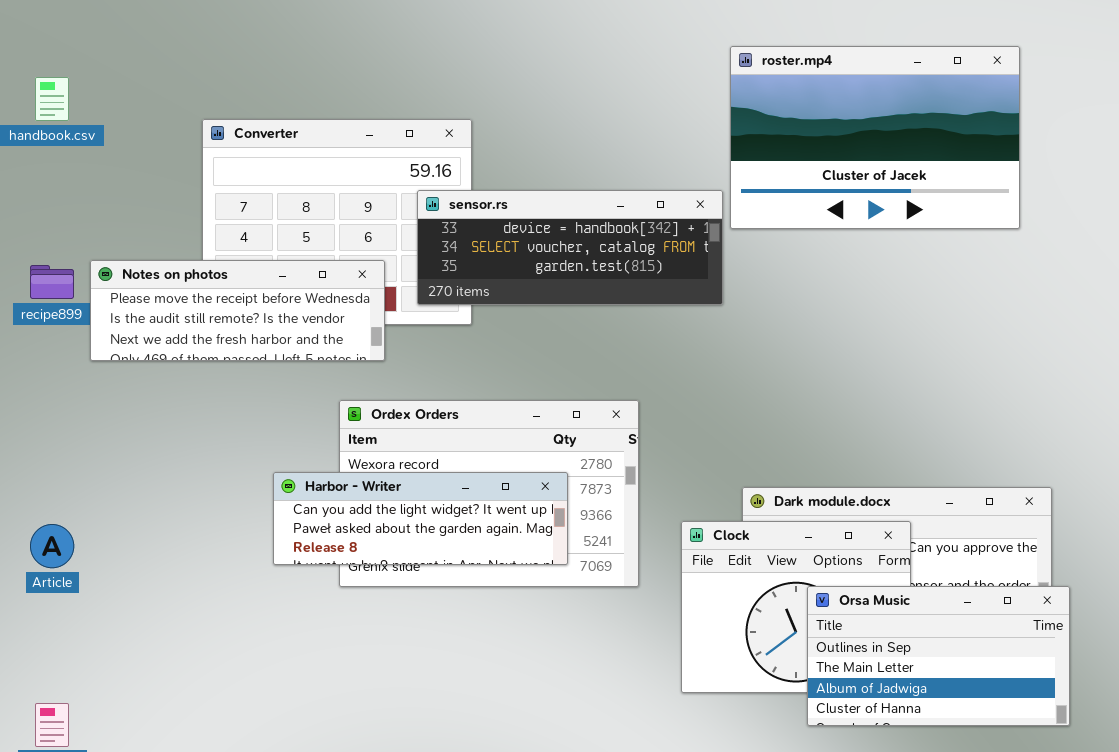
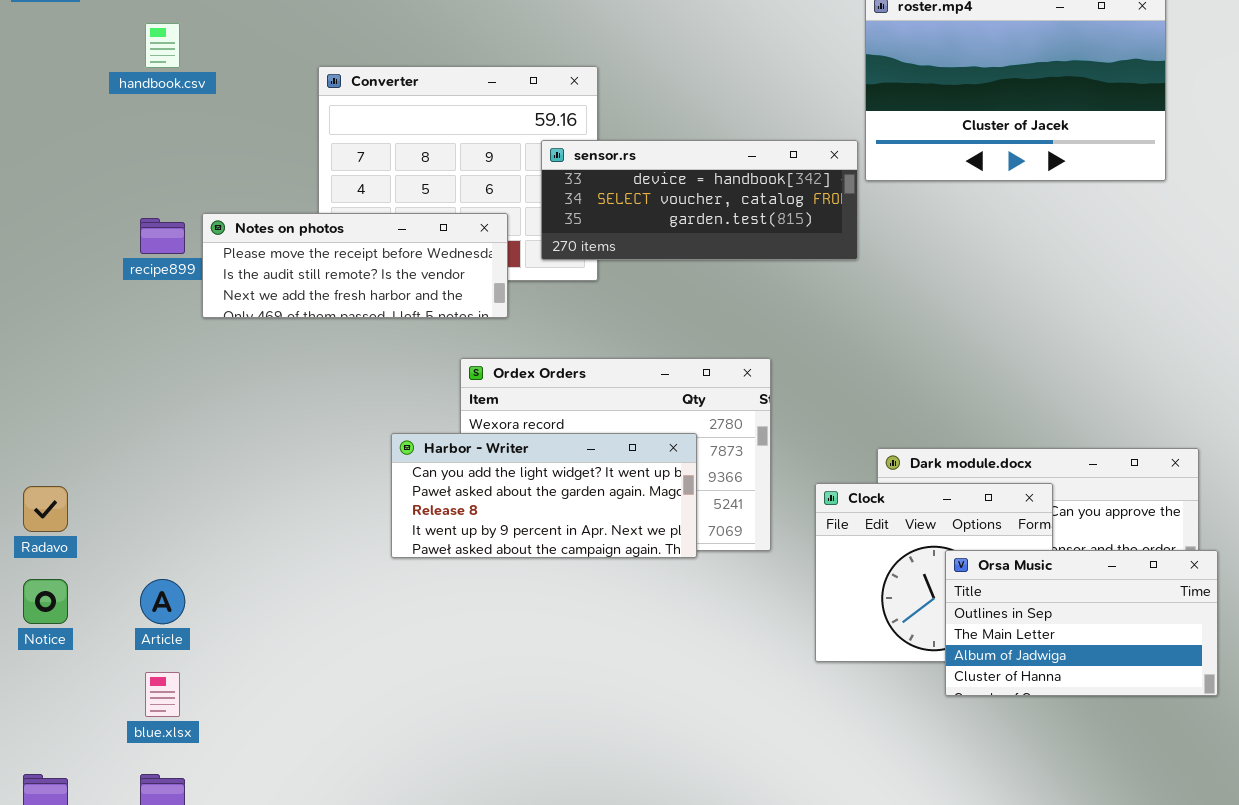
Harbor - Writer: [273,472,568,565] -> [391,433,697,558], resized
Article: [30,524,74,568] -> [140,579,185,624], moved

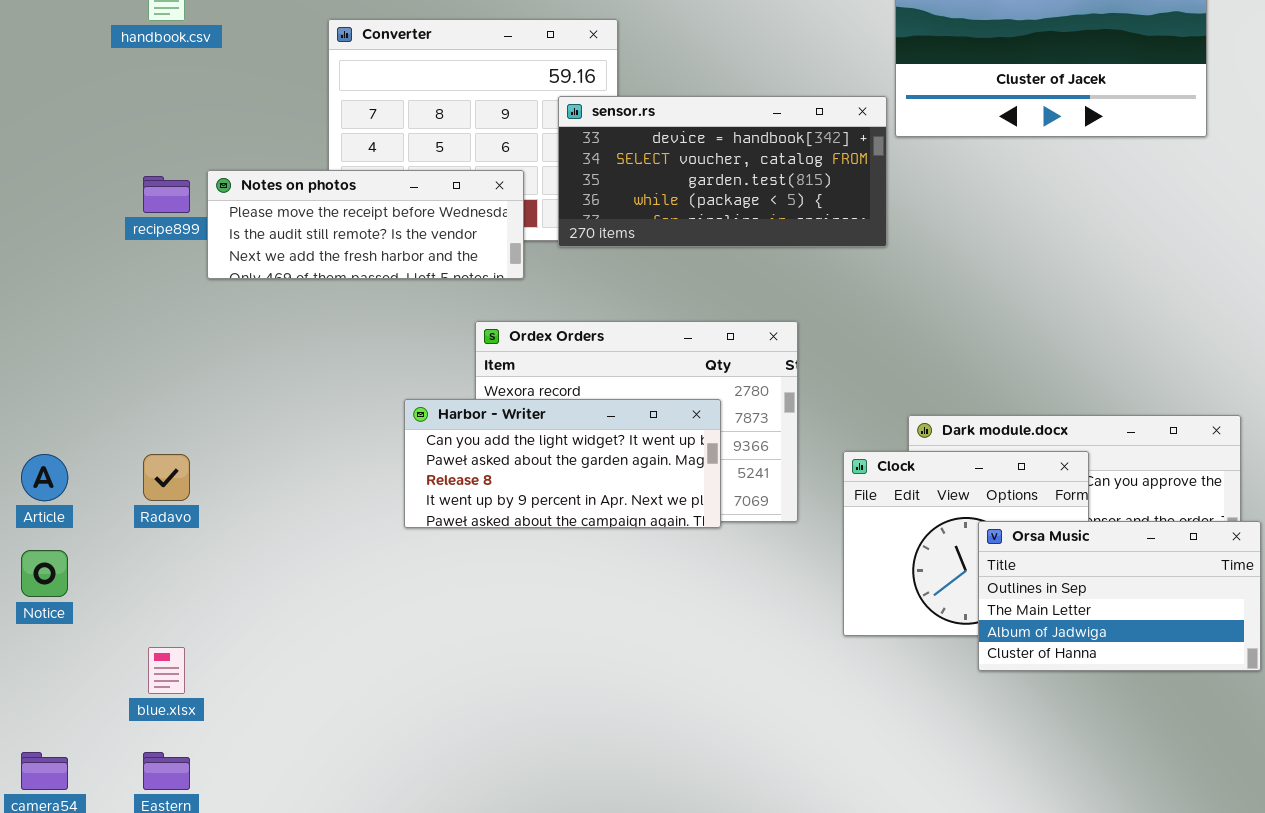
sensor.rs: [541,140,858,260] -> [558,96,887,247], resized
Radavo: [23,486,68,532] -> [143,454,190,501], moved
Article: [140,579,185,624] -> [21,454,68,501], moved

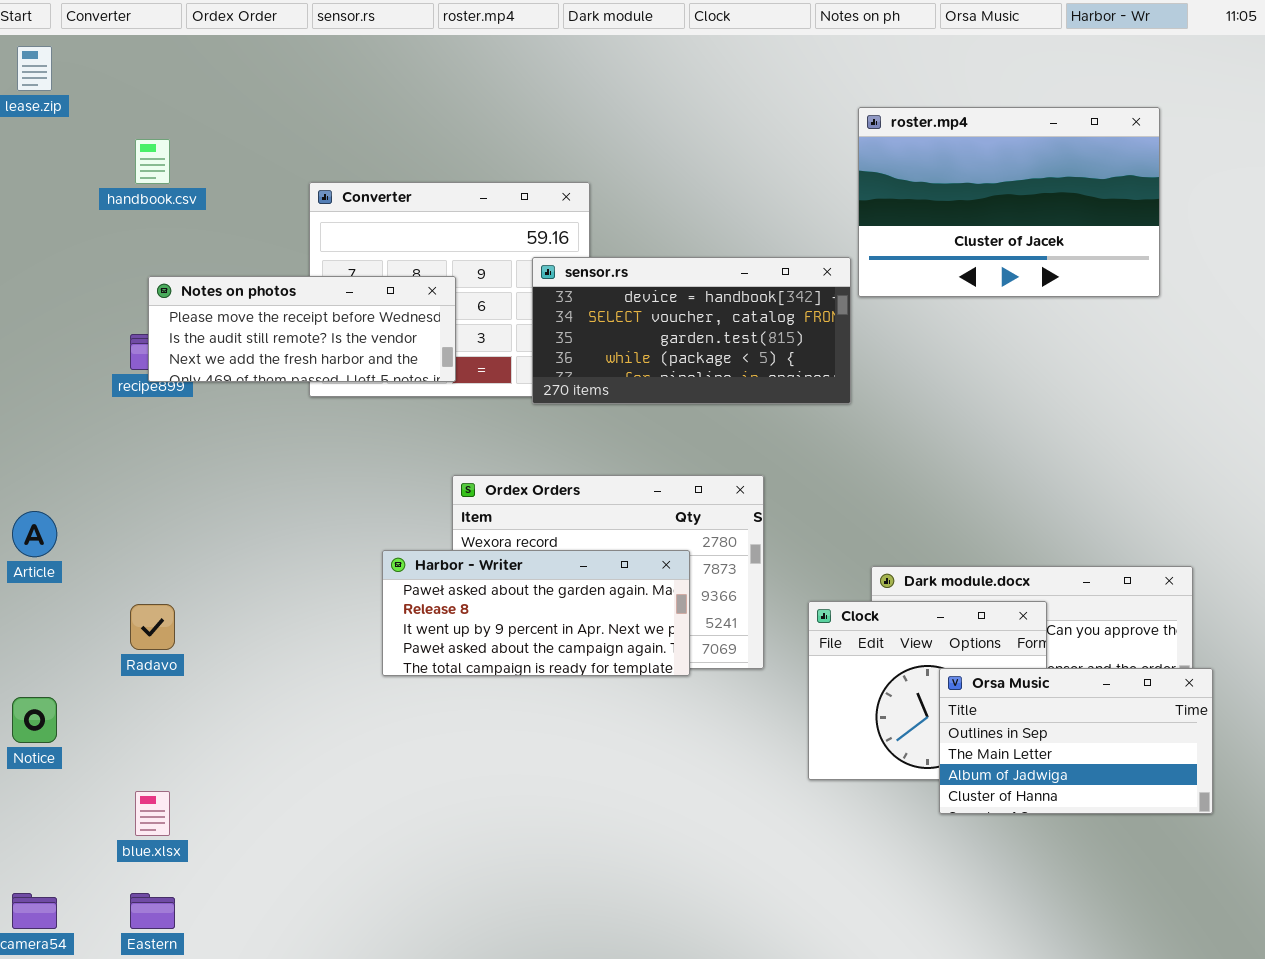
Notes on photos: [207,170,524,279] -> [148,276,456,382], moved
Harbor - Writer: [404,399,721,528] -> [382,550,690,676], scrolled down 1 row
Article: [21,454,68,501] -> [12,511,57,557], moved

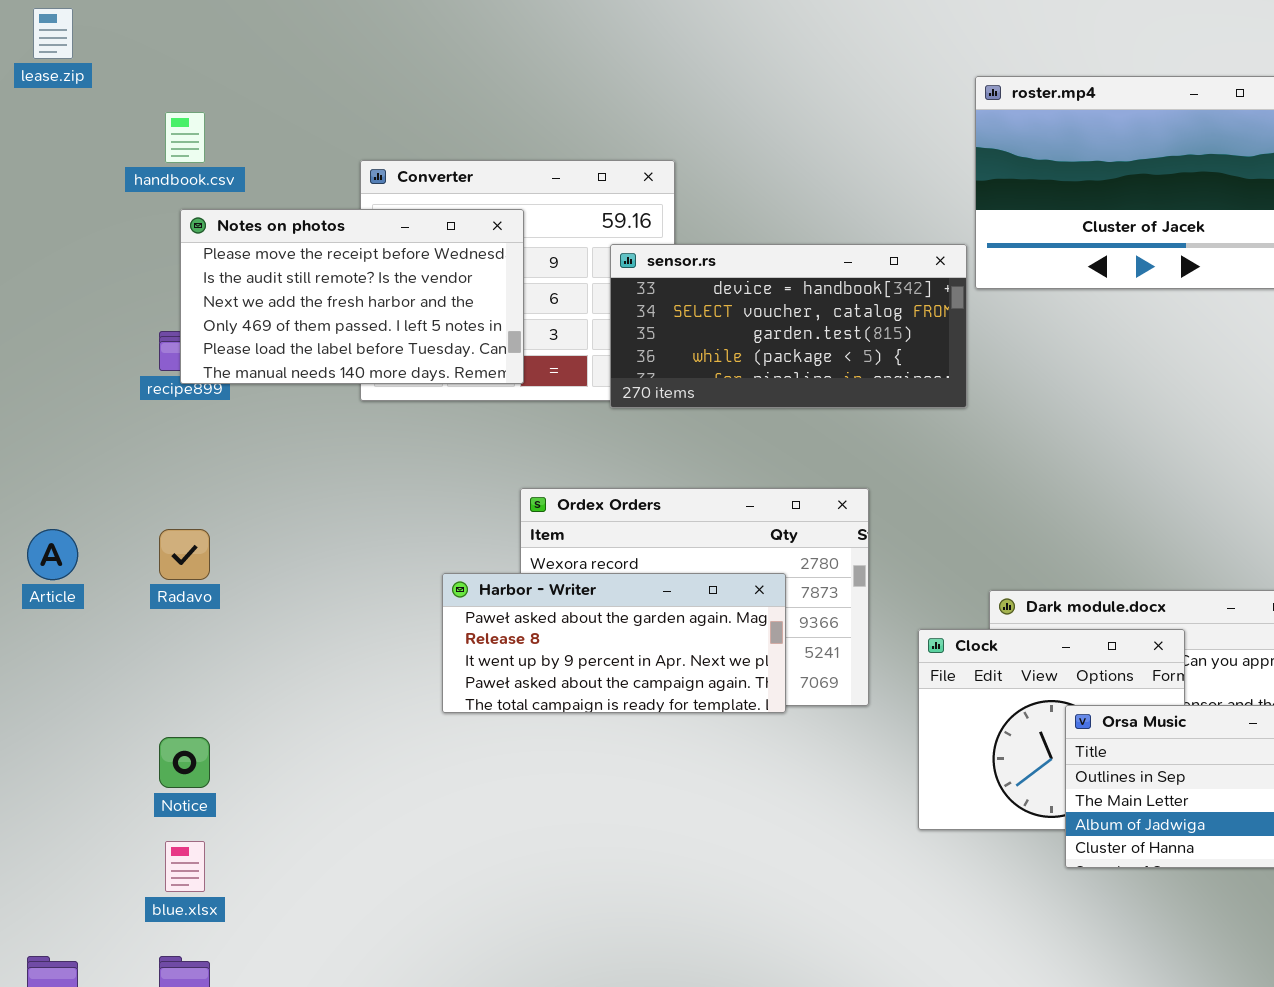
Notes on photos: [148,276,456,382] -> [180,209,524,384], resized
Radavo: [130,604,175,650] -> [159,529,210,580], moved
Notice: [12,697,57,743] -> [159,737,210,788], moved

